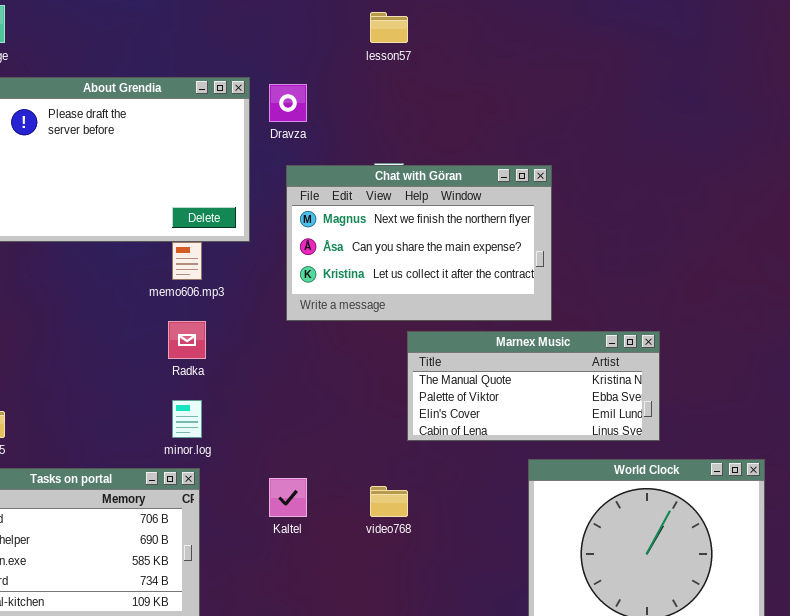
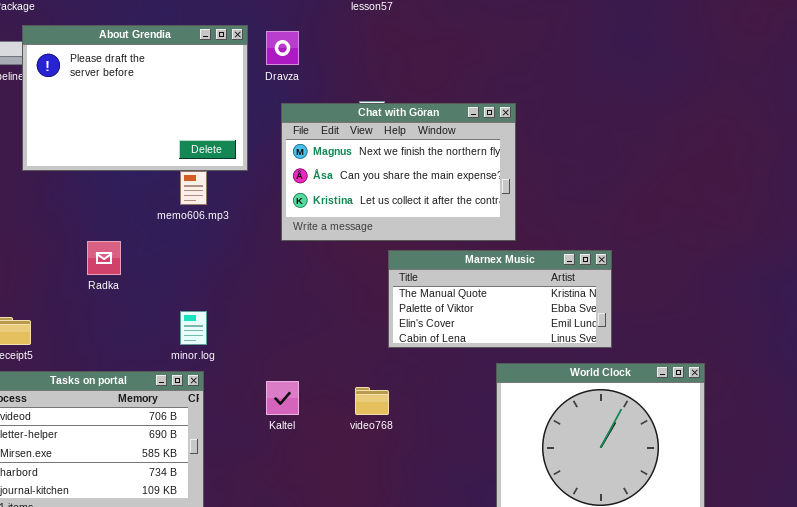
Radka: [168,321,206,359] -> [87,241,121,275], moved

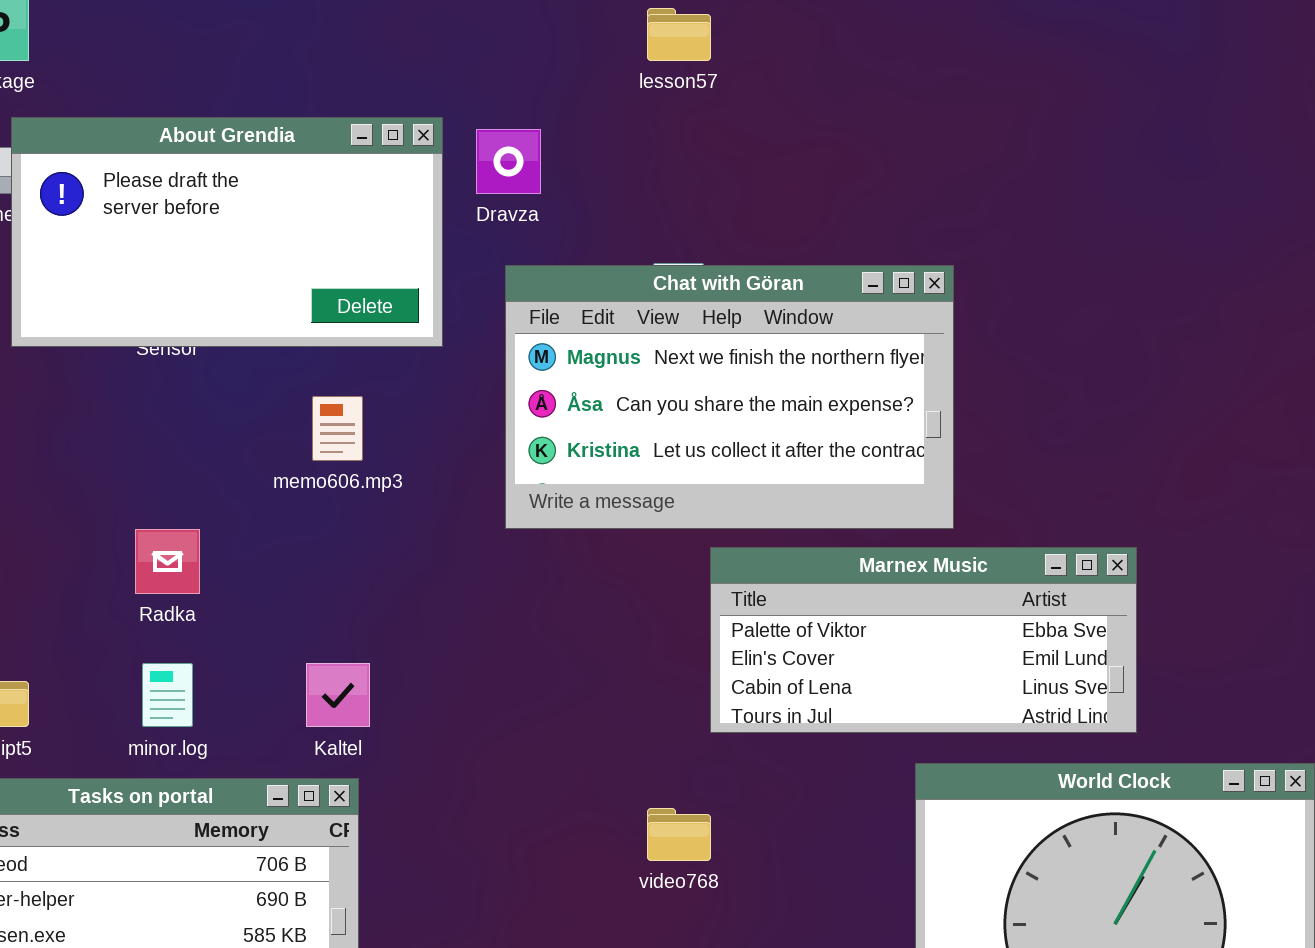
About Grendia: [22,25,248,171] -> [11,117,443,347], resized
Marnex Music: [388,250,612,348] -> [710,547,1137,733], scrolled down 1 row
minor.log: [180,311,207,345] -> [142,663,193,727], moved
Kaltel: [266,381,299,415] -> [306,663,370,727], moved

